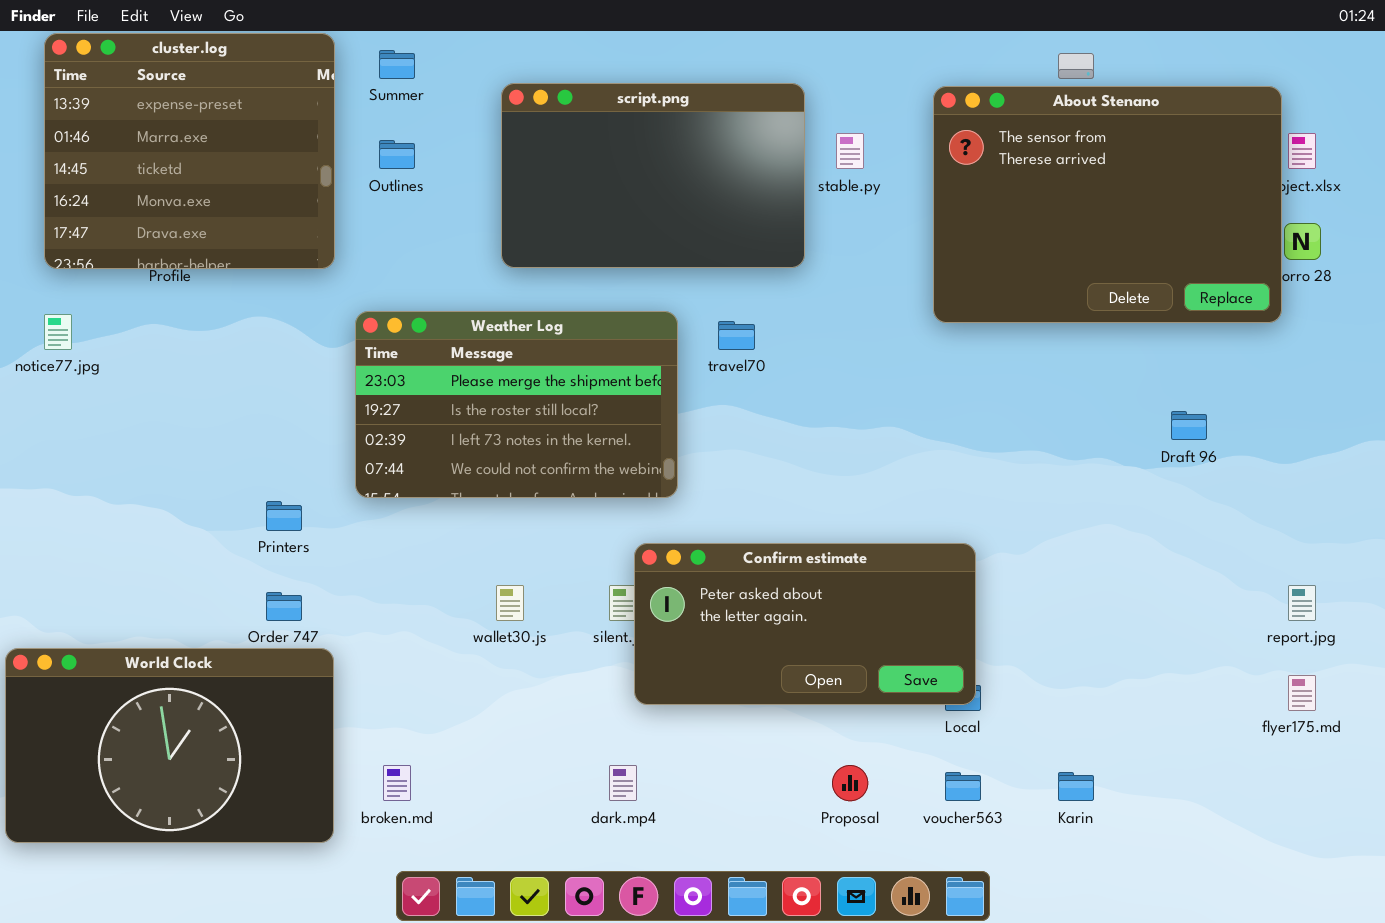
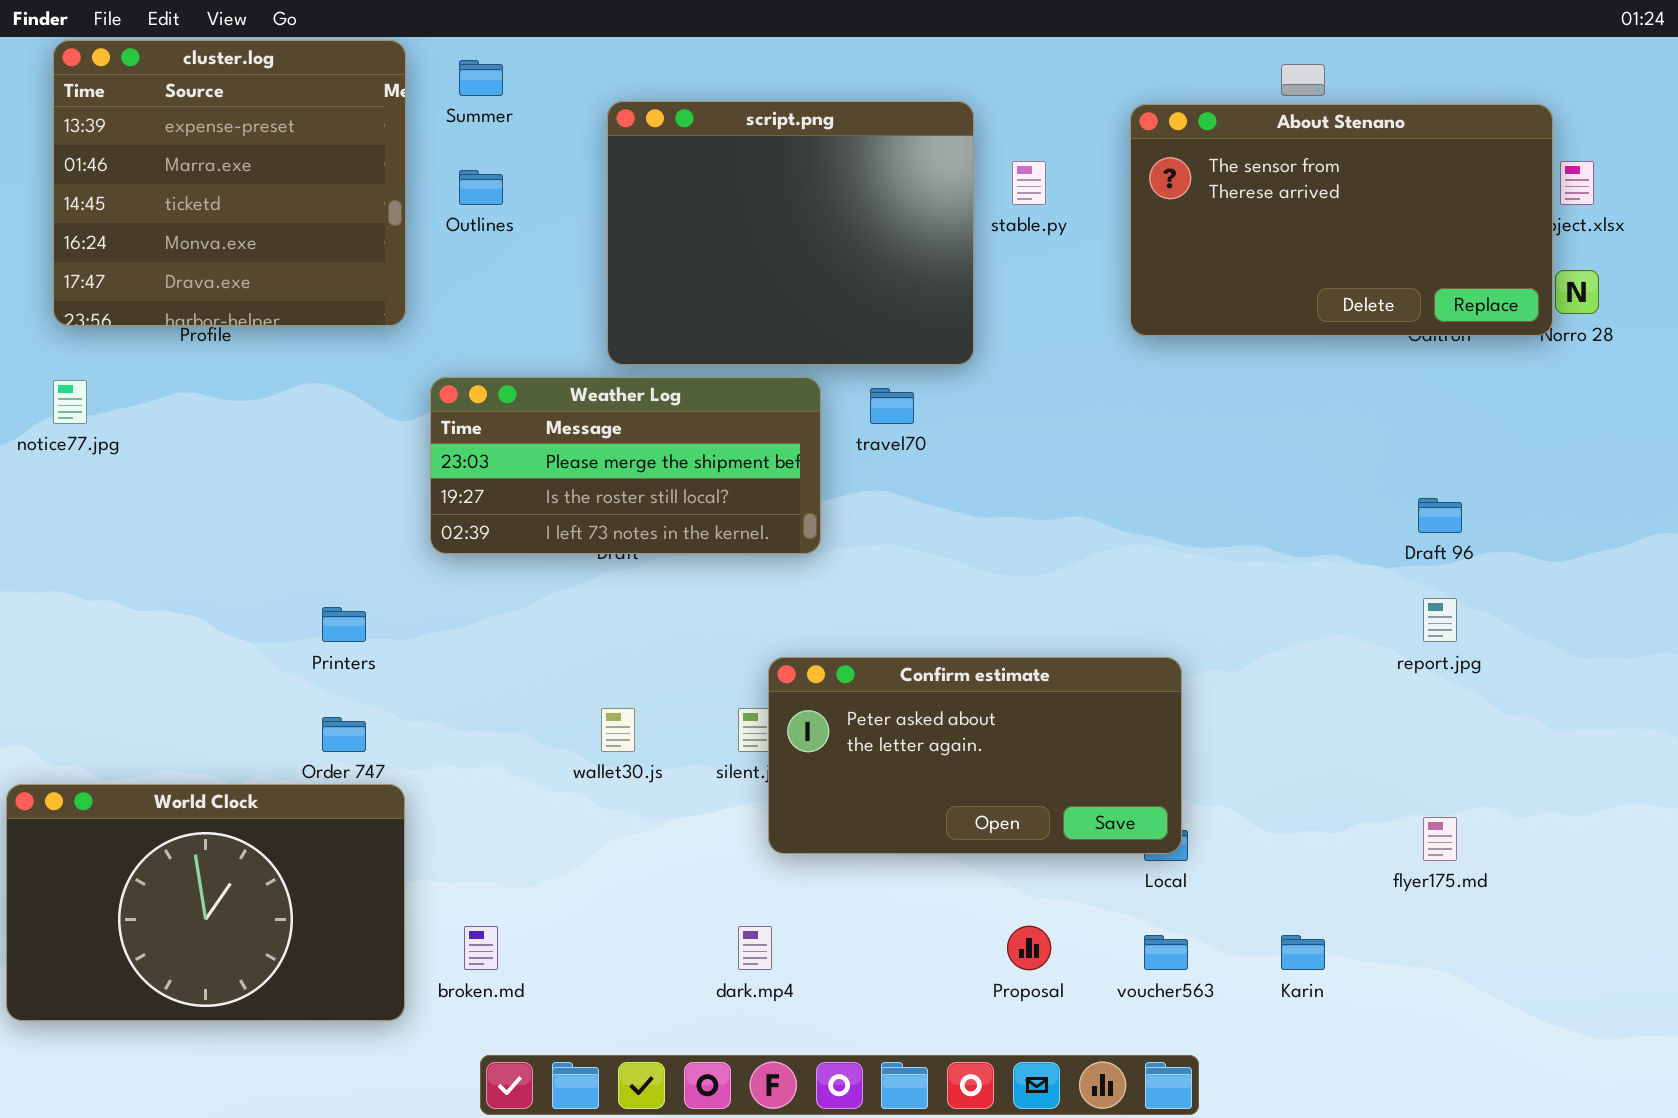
script.png: [501,83,805,268] -> [607,101,974,365], resized
About Stenano: [933,86,1282,323] -> [1130,104,1553,336], resized
Weather Log: [355,311,678,498] -> [430,377,821,554], resized
report.jpg: [1288,585,1316,621] -> [1423,598,1457,642], moved
flyer175.md: [1288,675,1316,711] -> [1423,817,1457,861], moved

